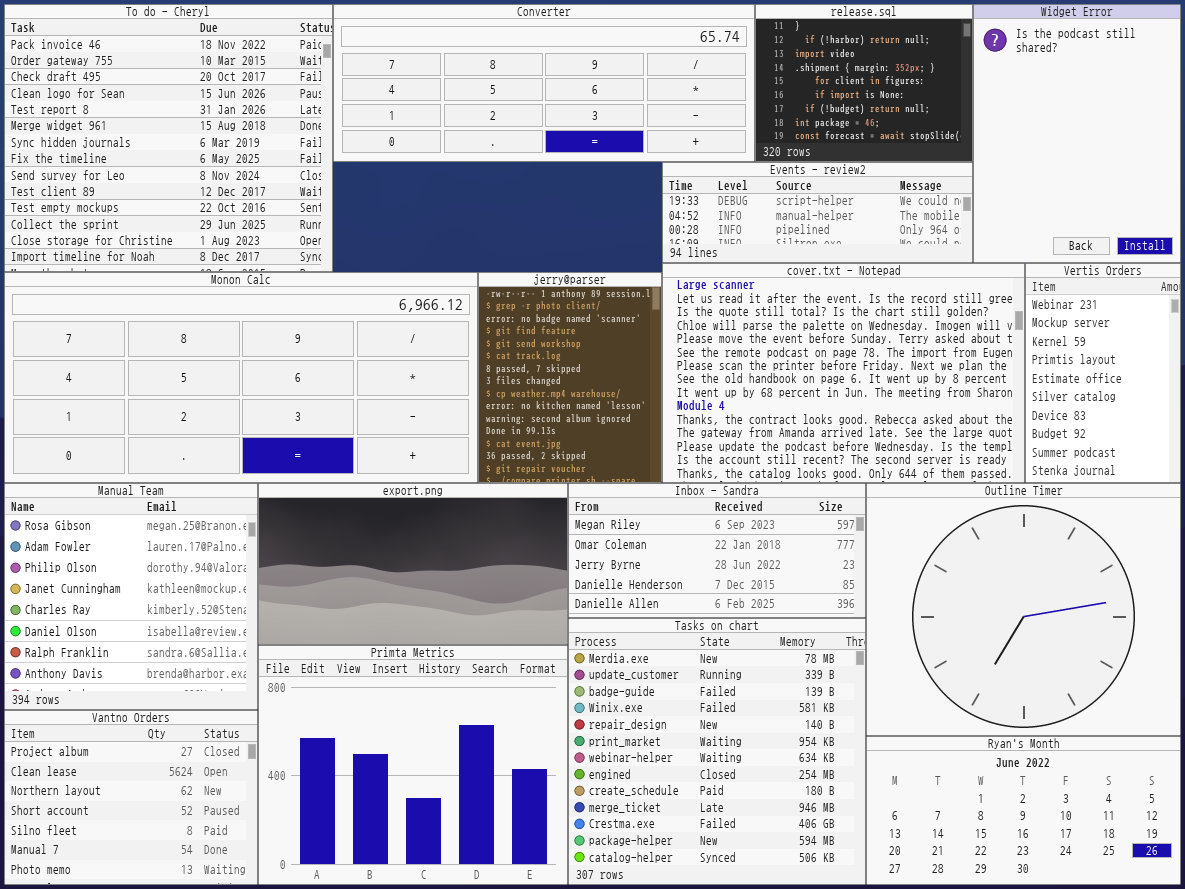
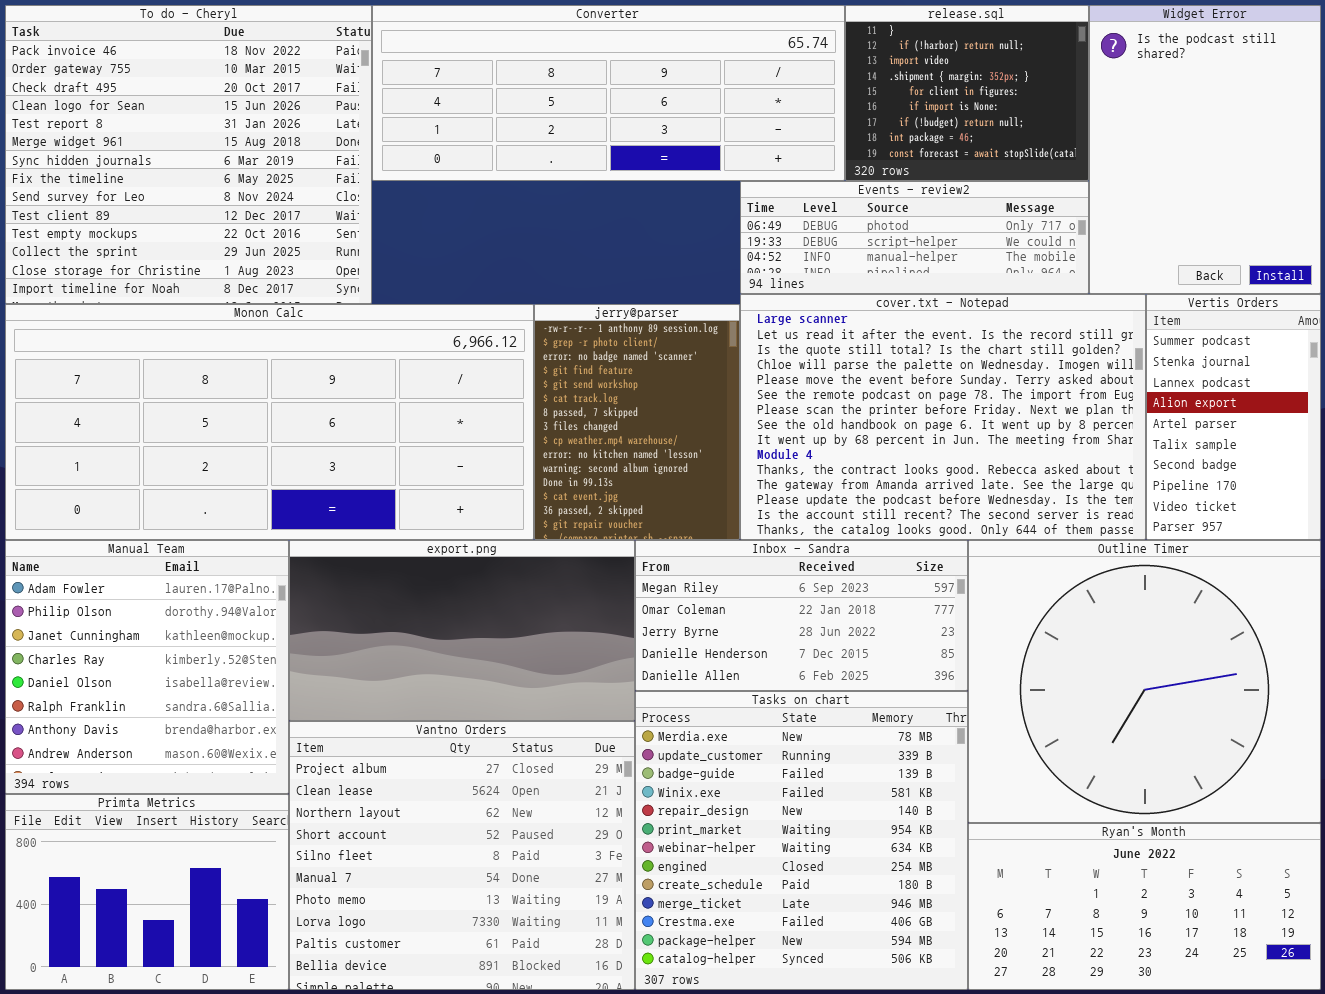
Events - review2: [662,162,973,263] -> [740,181,1089,294], scrolled up 1 row
Vertis Orders: [1025,263,1181,483] -> [1146,294,1321,540], scrolled down 8 rows
Manual Team: [4,483,258,710] -> [5,540,289,794], scrolled down 1 row
Primta Metrics: [258,645,568,885] -> [5,794,289,990], moved, resized
Vantno Orders: [4,710,258,885] -> [289,721,635,990], moved, resized

